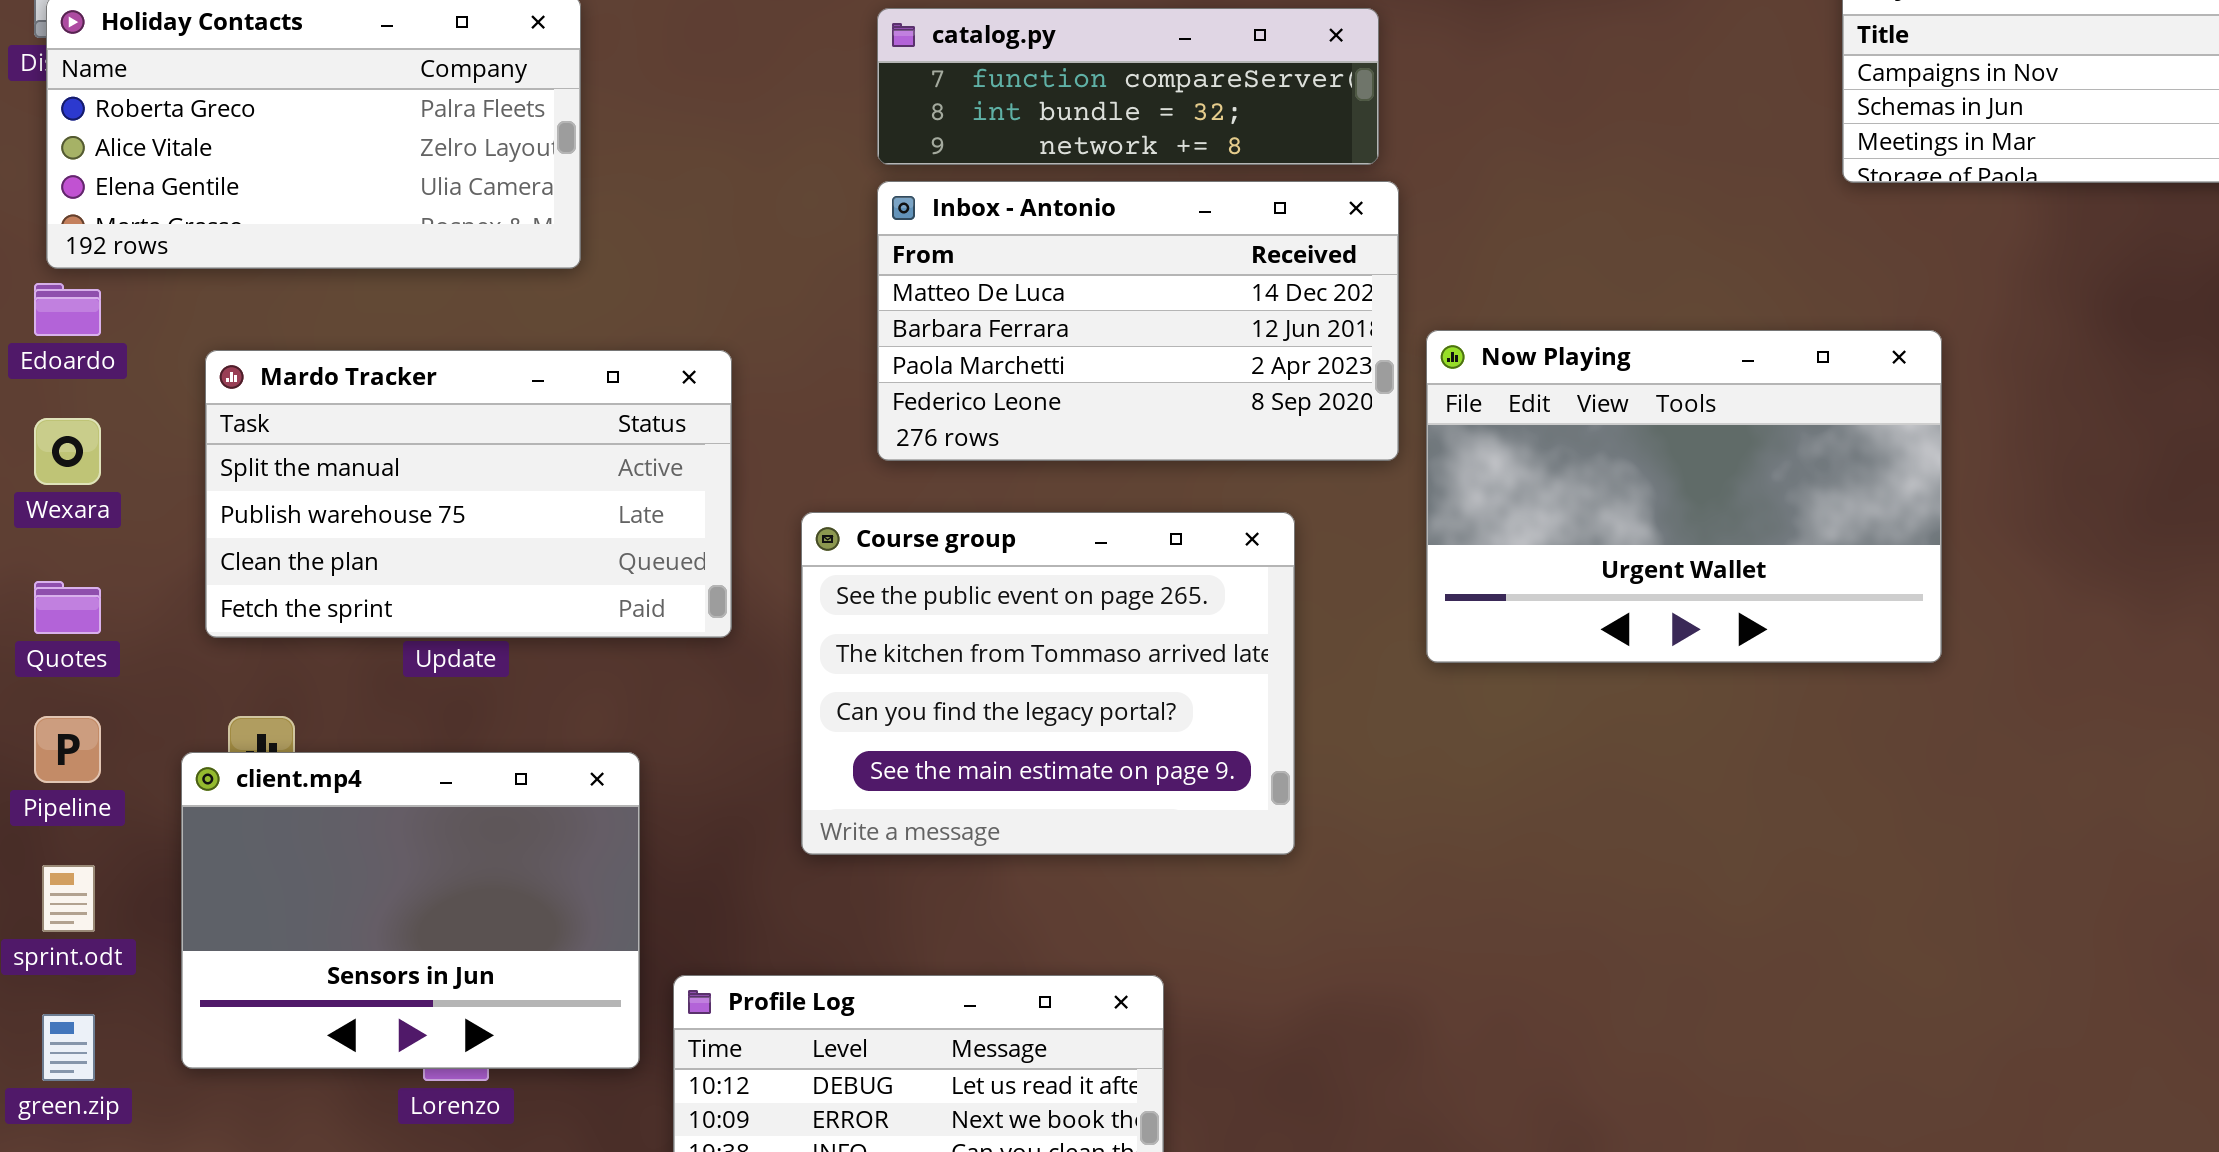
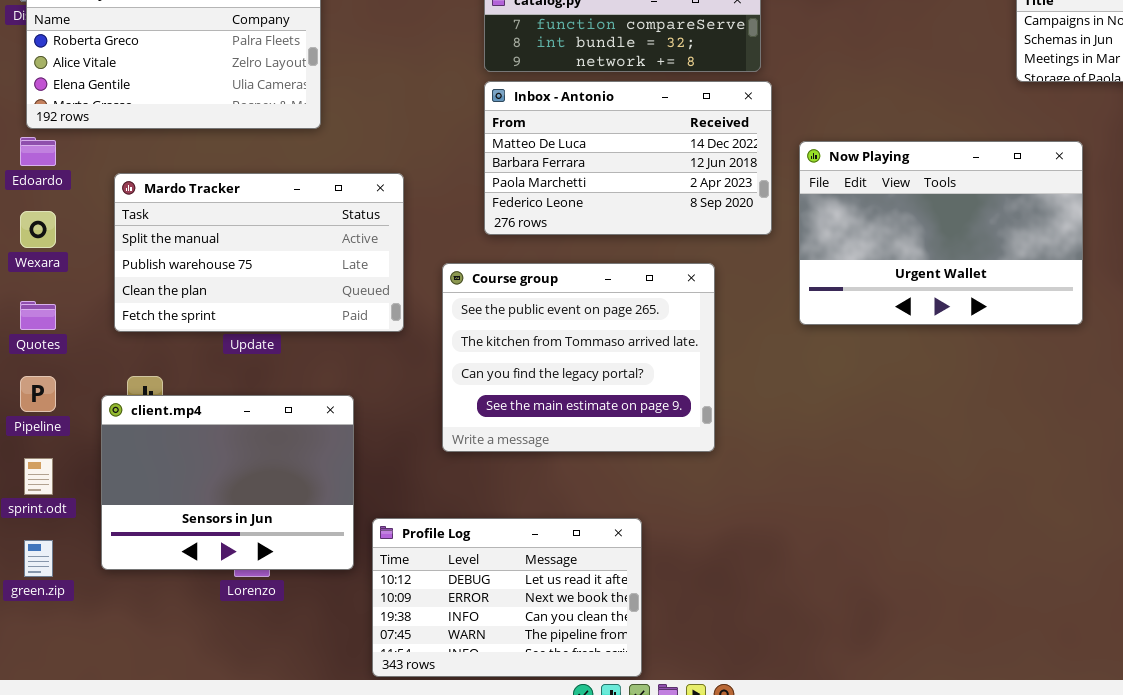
Now Playing: [1426,330,1942,663] -> [799,141,1083,325], moved

